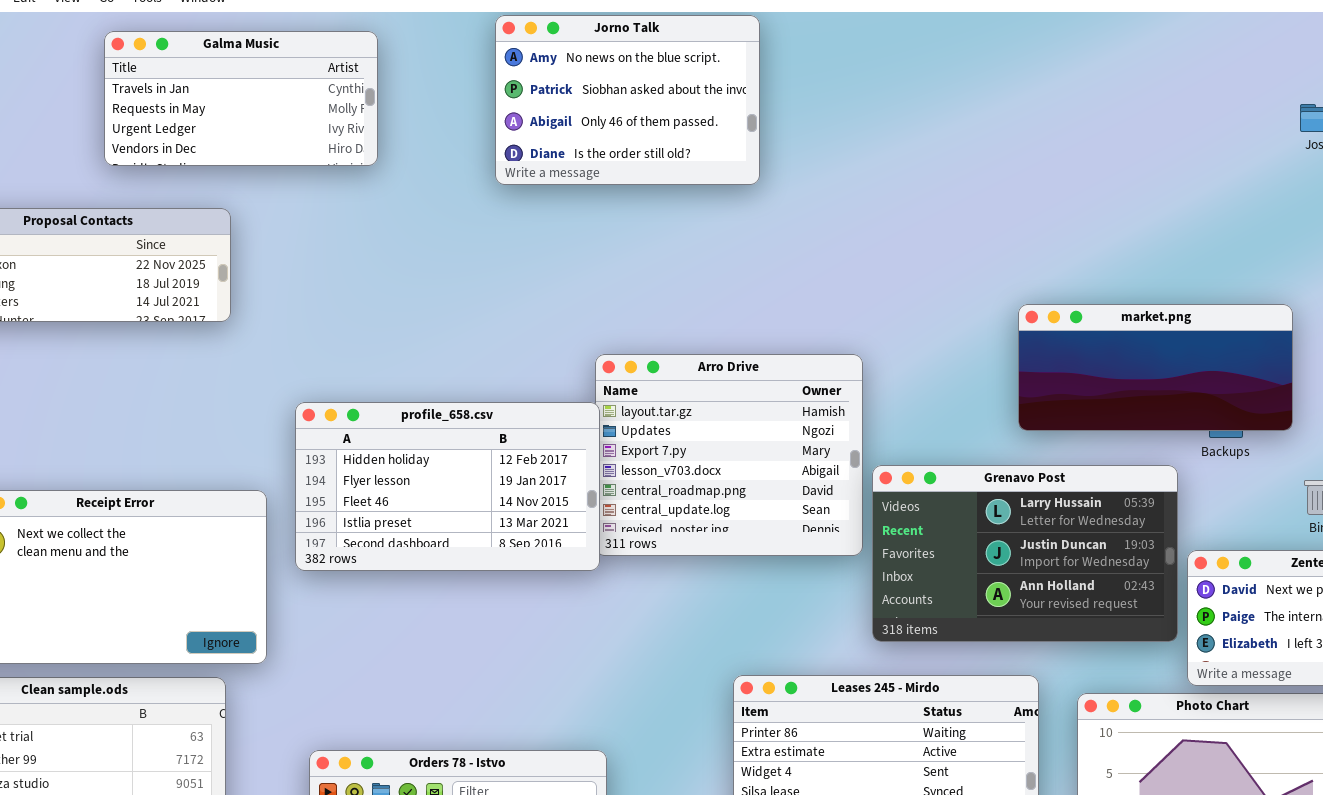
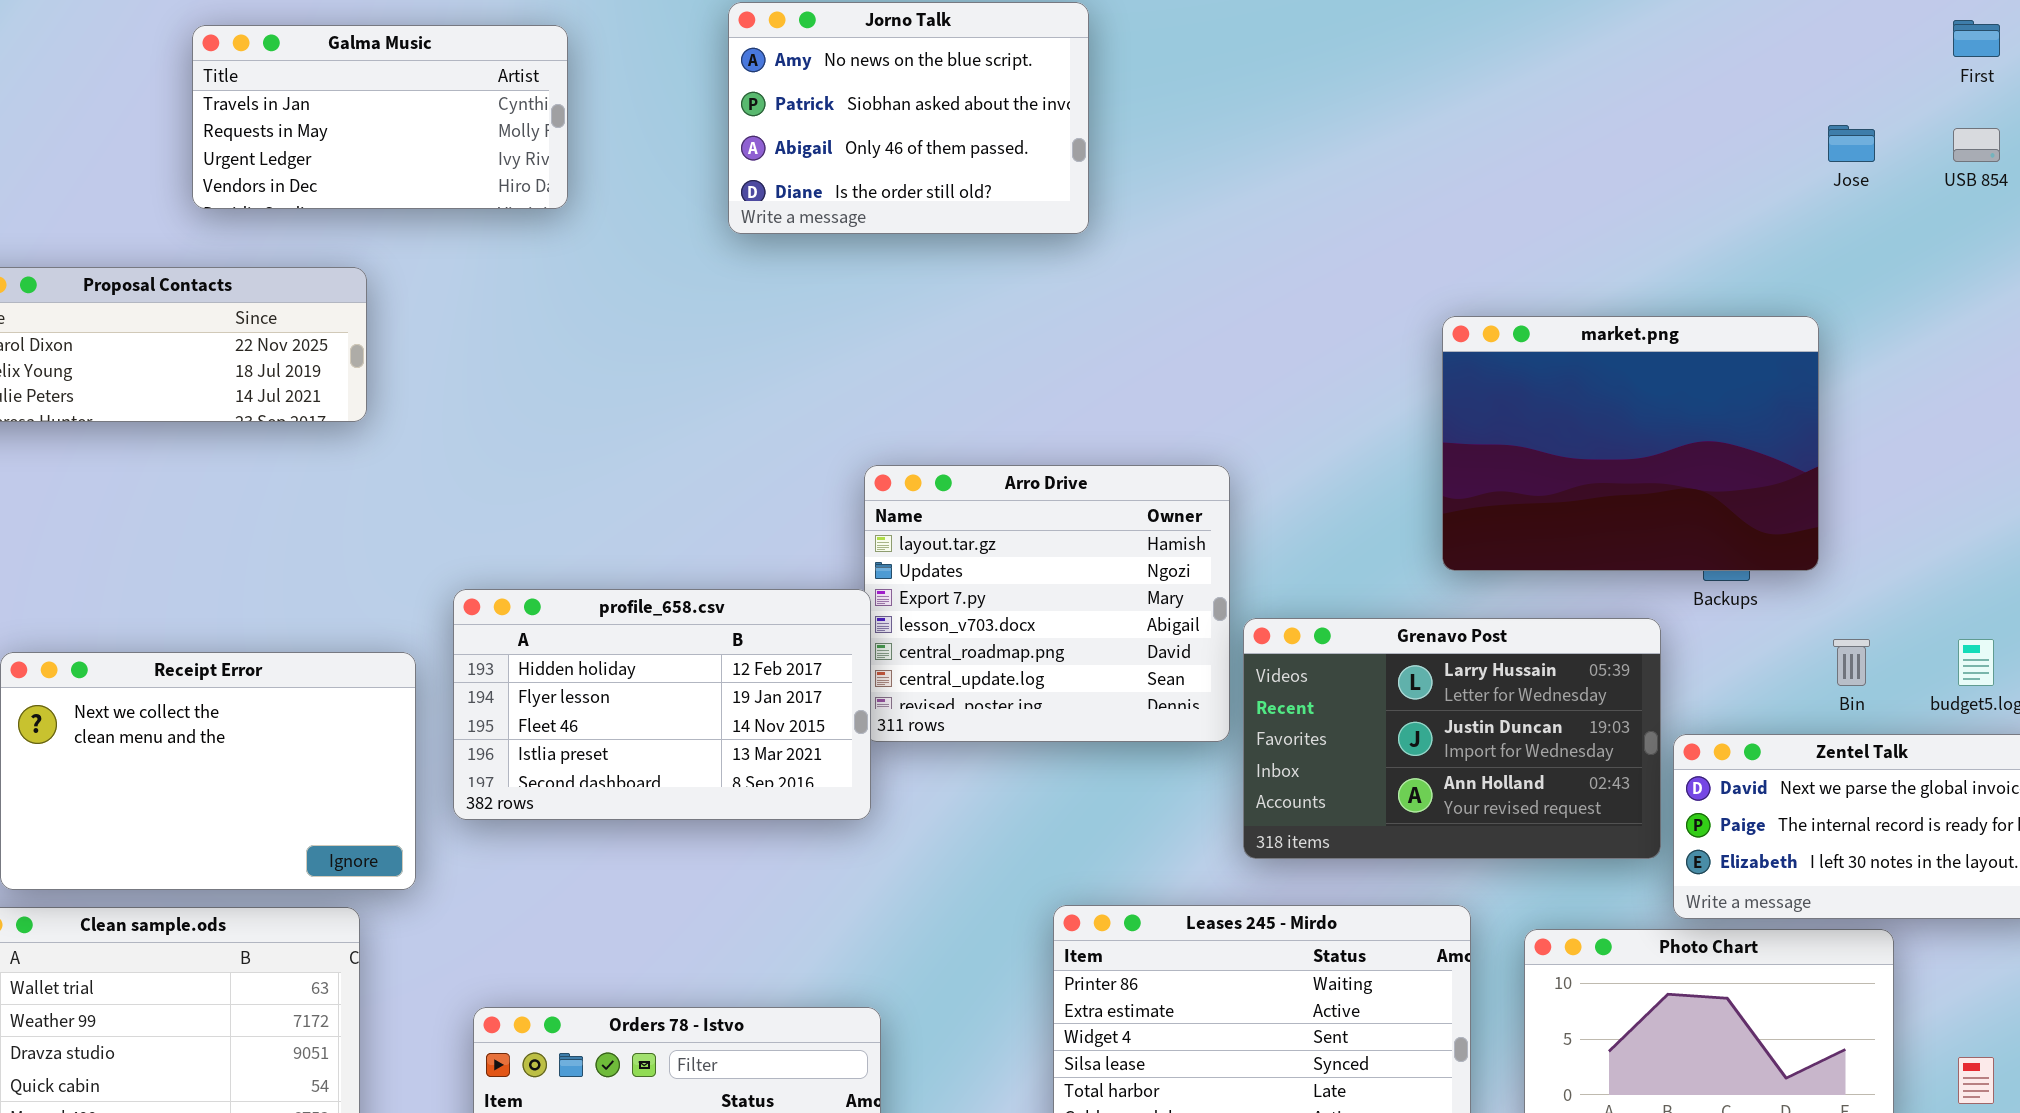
market.png: [1018,304,1293,431] -> [1442,316,1819,571], resized
profile_658.csv: [295,402,600,571] -> [453,589,871,820], moved

